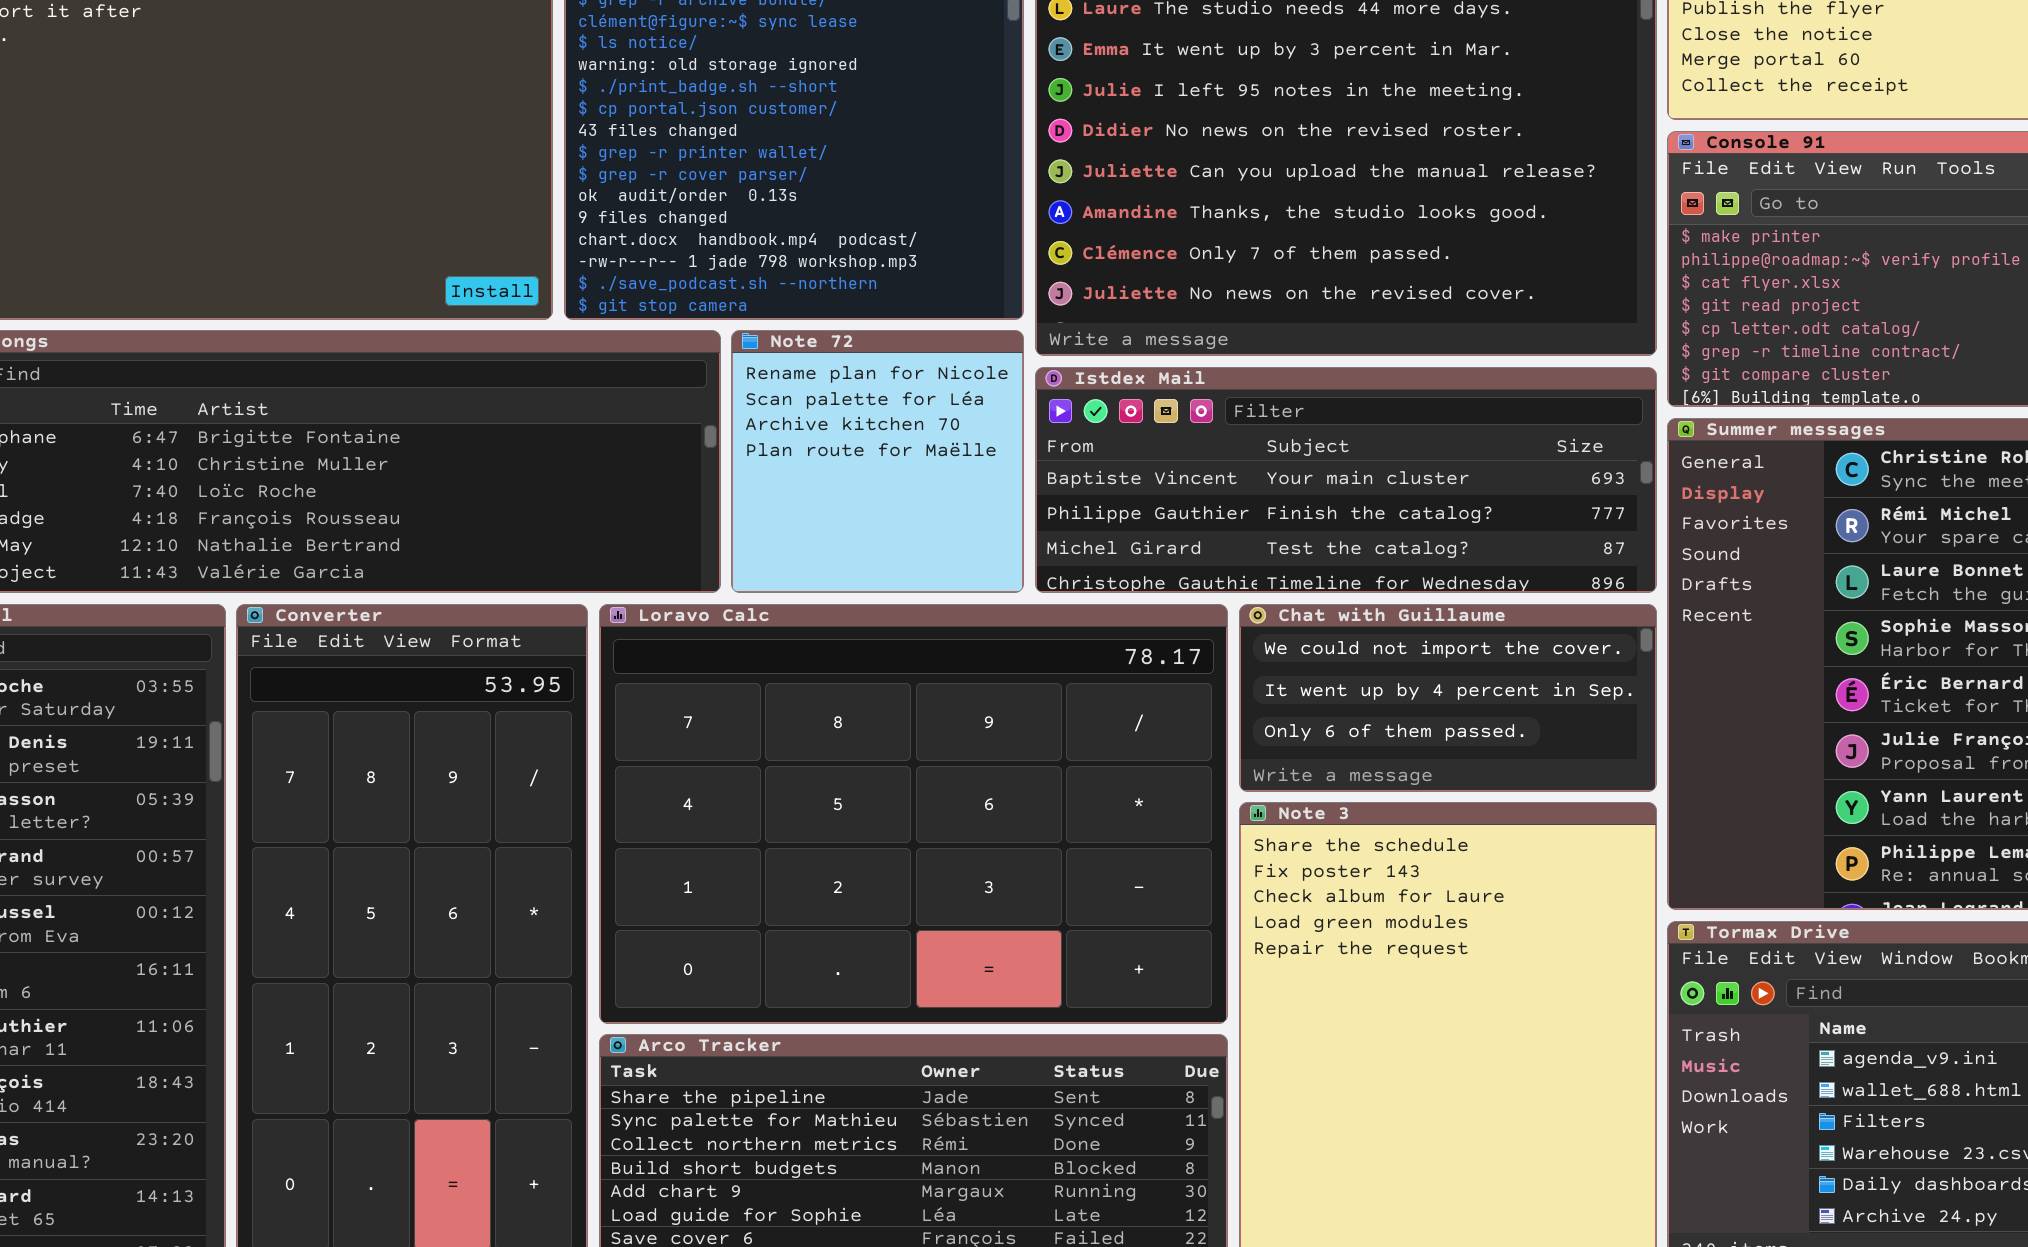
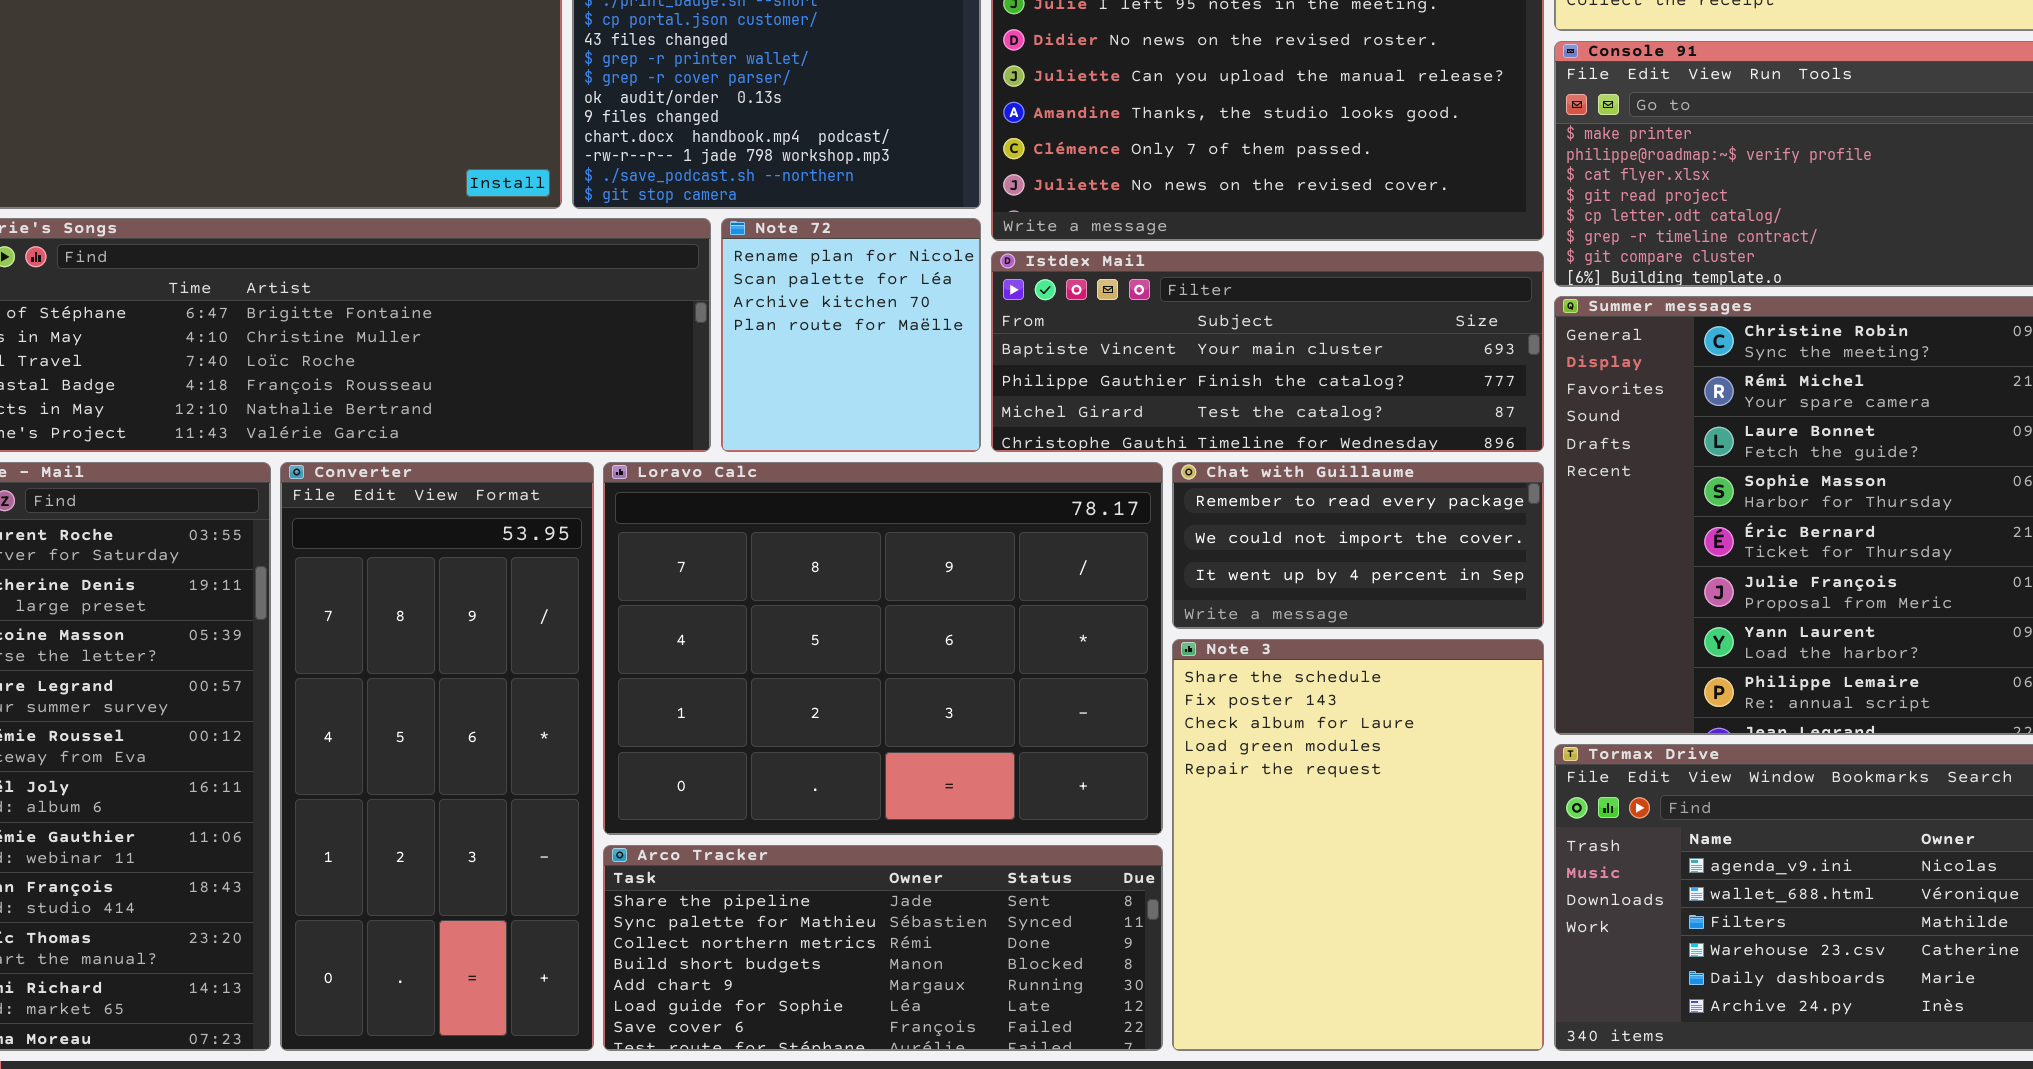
Chat with Guillaume: [1239,604,1657,792] -> [1172,462,1544,629], scrolled up 1 row

